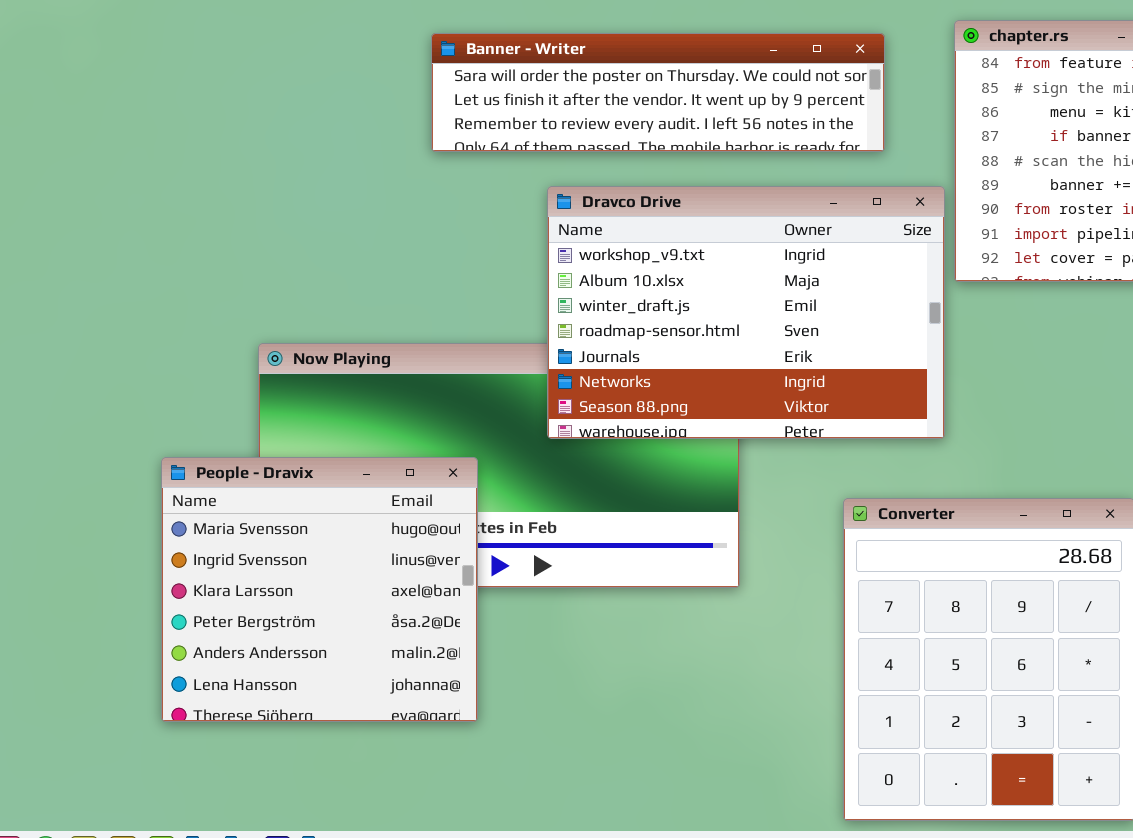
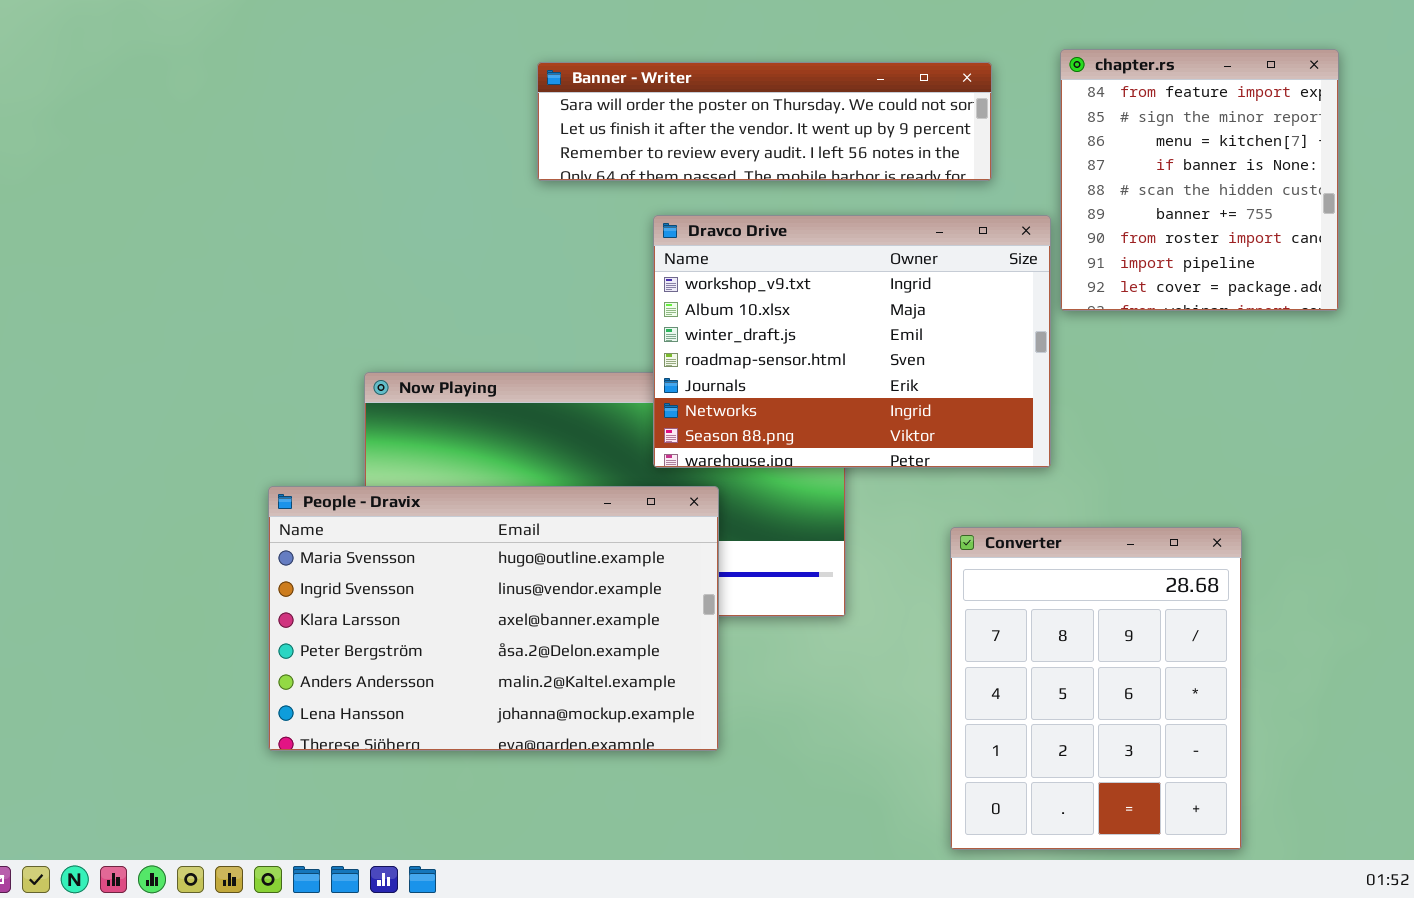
People - Dravix: [161,457,478,722] -> [268,486,719,751], resized

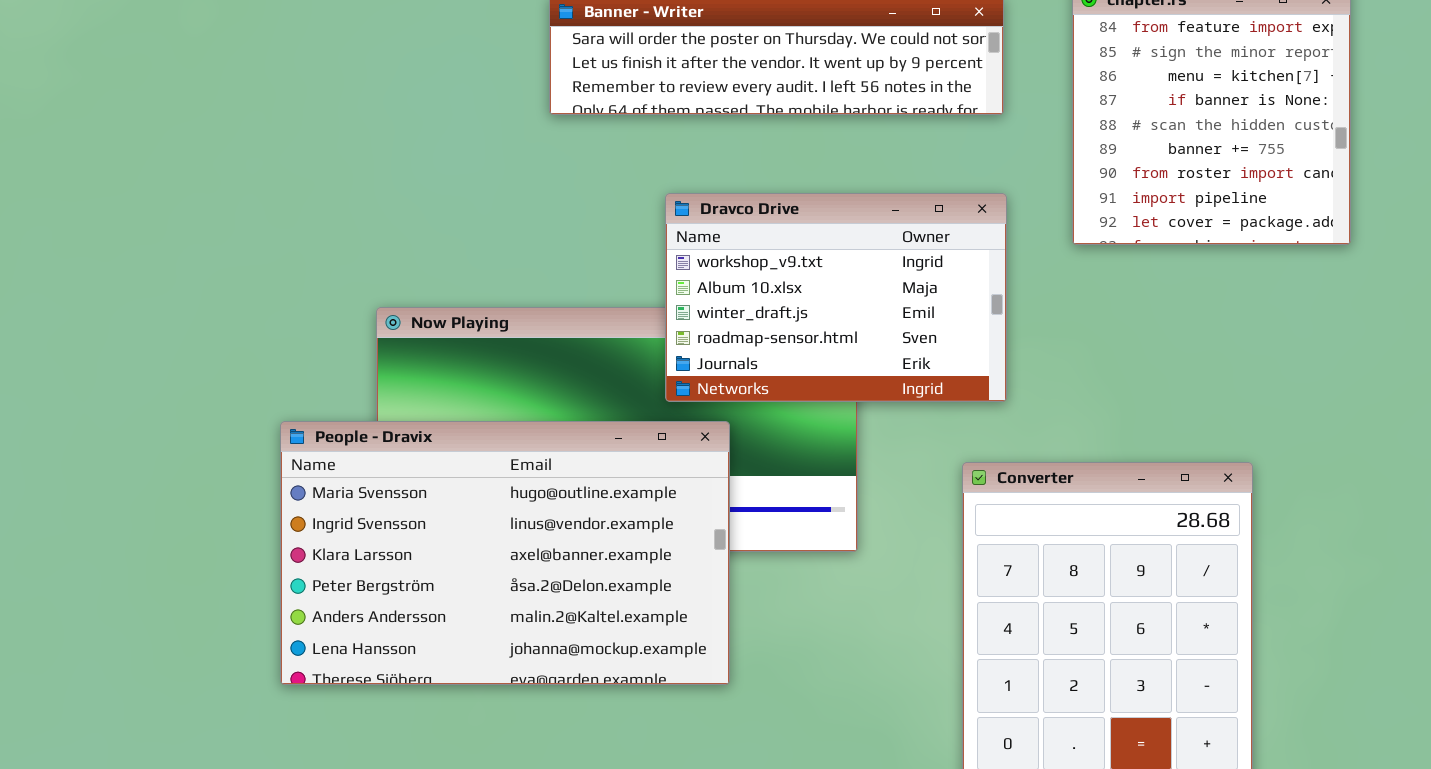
Dravco Drive: [653,215,1051,468] -> [665,193,1007,402], resized

